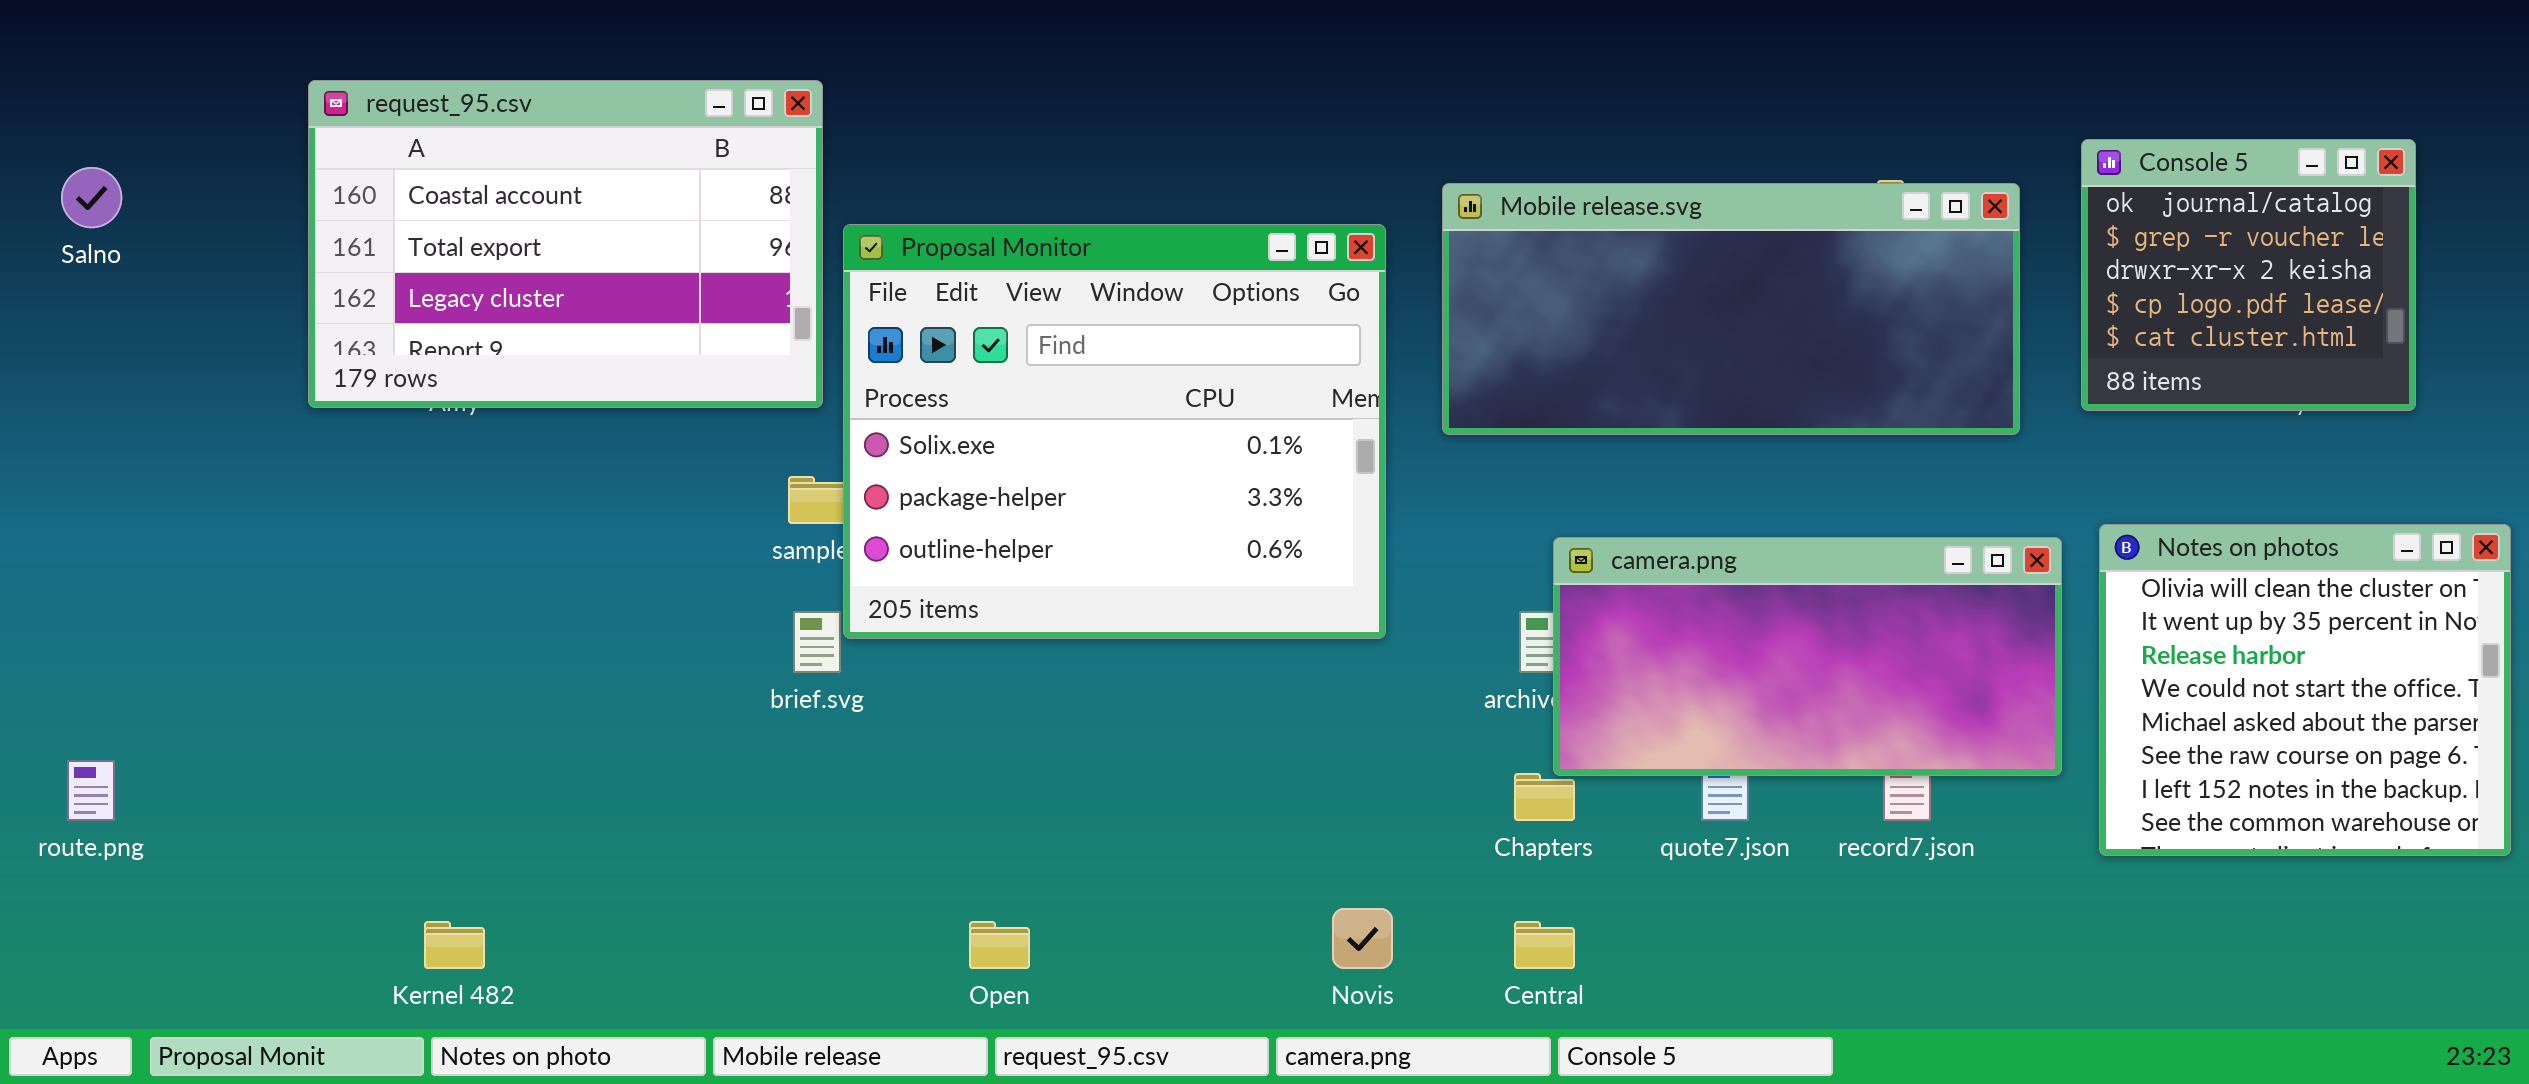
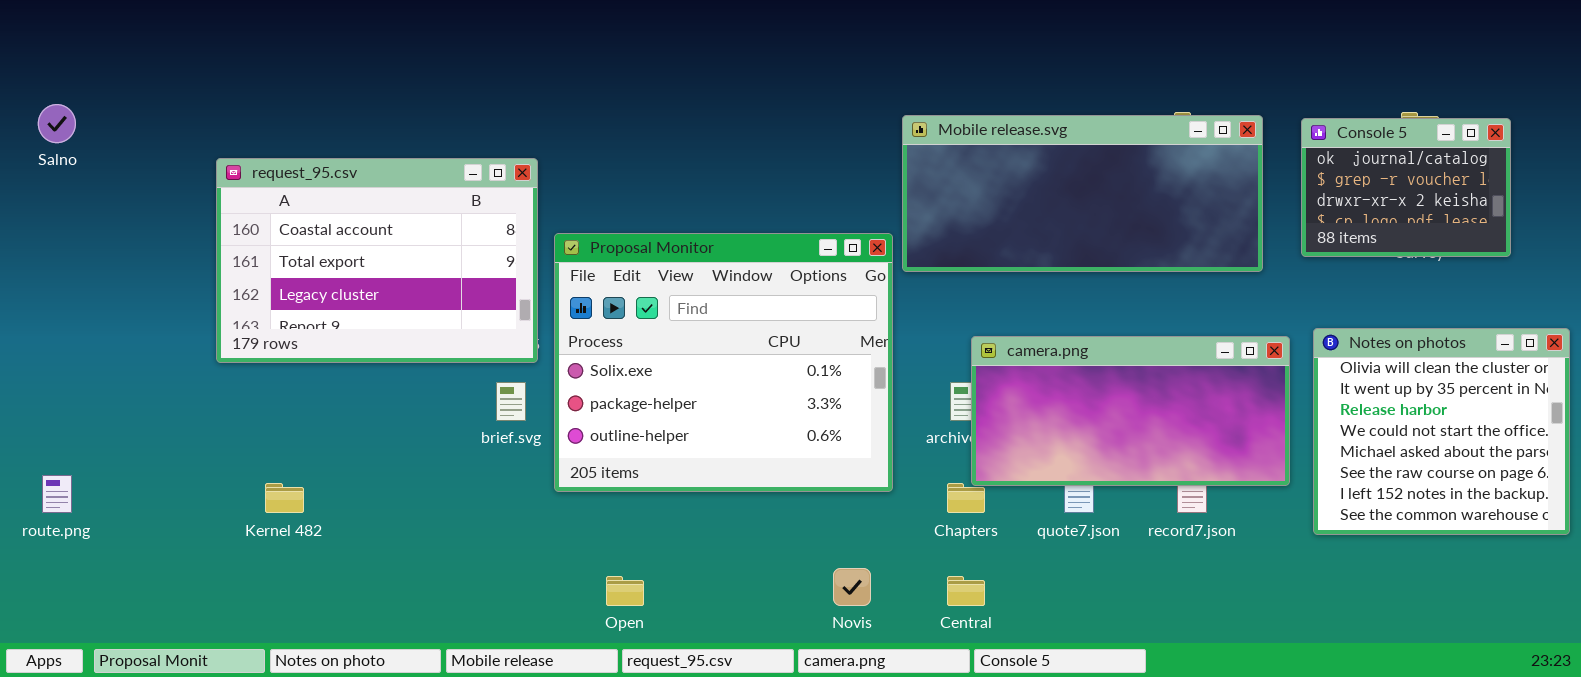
request_95.csv: [308,80,823,408] -> [216,158,538,363], moved
Console 5: [2081,139,2416,411] -> [1301,118,1511,257], resized
Proposal Monitor: [843,224,1386,639] -> [554,233,893,492], moved
Kernel 482: [424,921,485,969] -> [265,483,304,513], moved

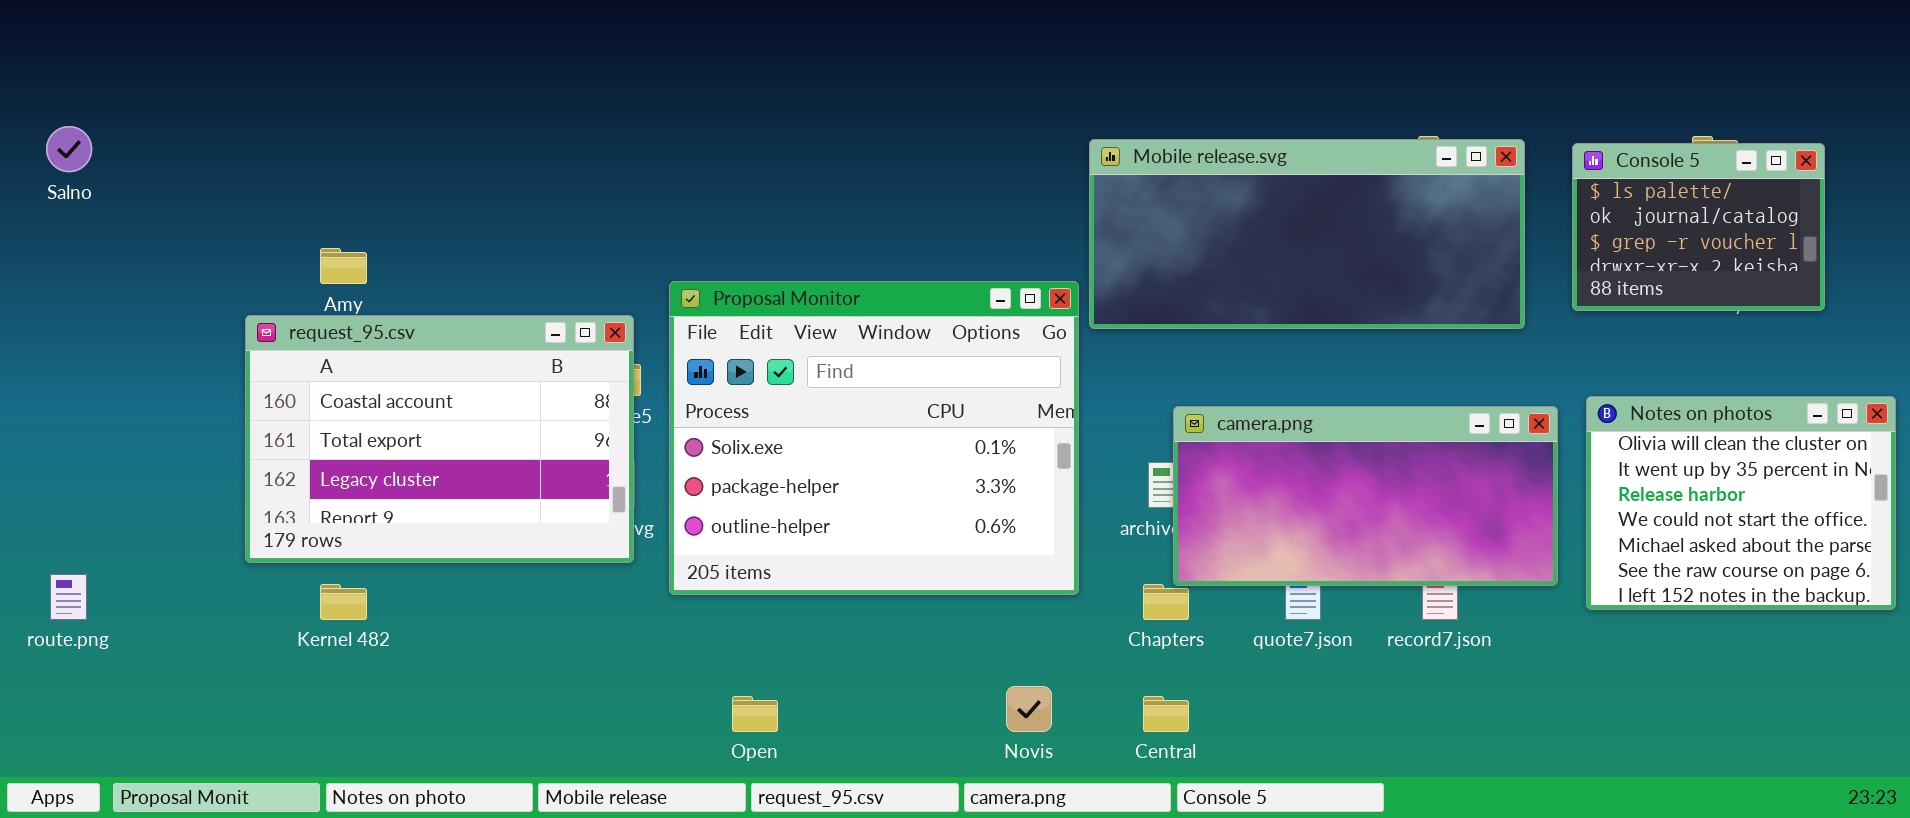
Console 5: [1301,118,1511,257] -> [1572,143,1825,311], scrolled up 1 row
request_95.csv: [216,158,538,363] -> [245,315,634,563], moved
Notes on photos: [1313,328,1570,535] -> [1586,396,1896,610], resized

